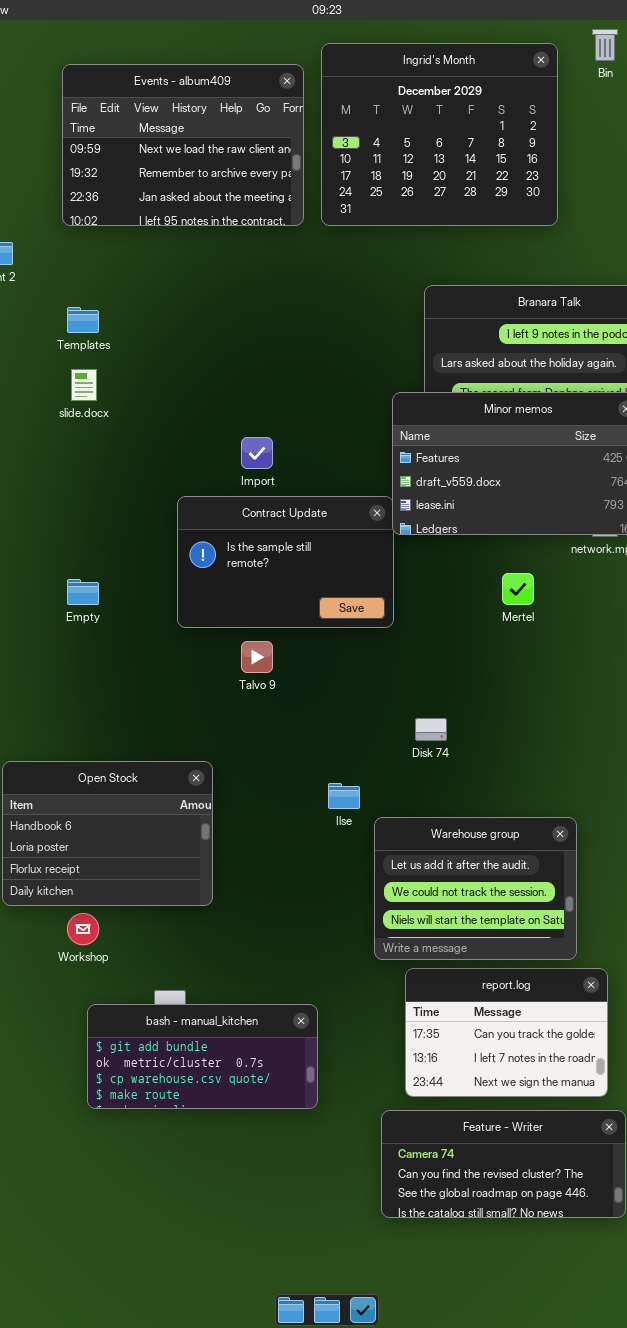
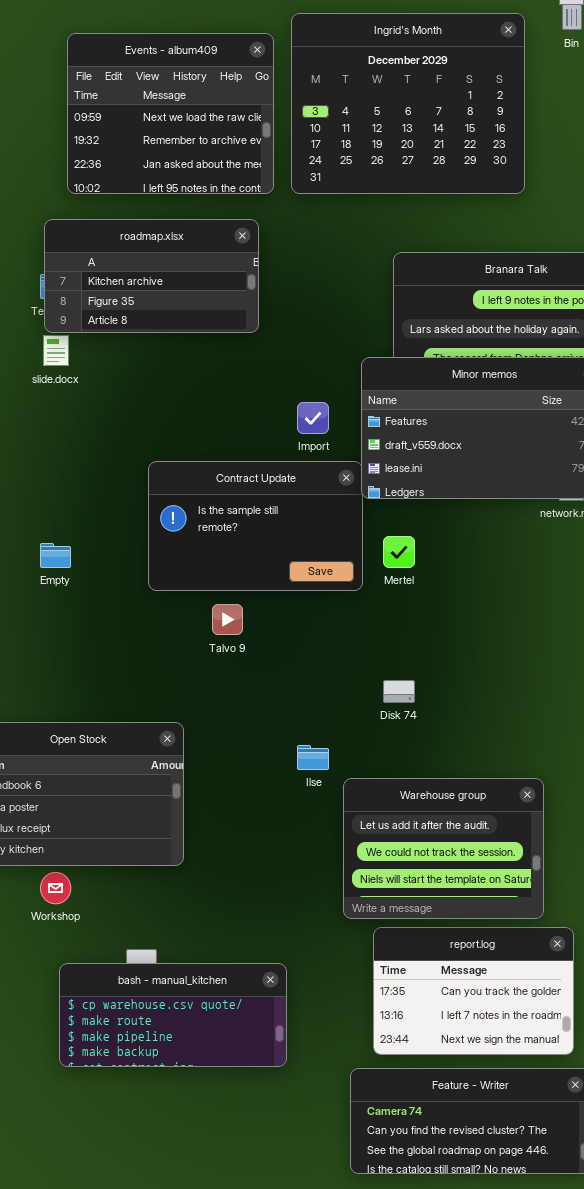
Events - album409: [62,64,304,226] -> [67,33,274,194], resized
roadmap.xlsx: none -> [44,219,259,333], opened
Import: [241,437,273,469] -> [297,402,329,434], moved
Mertel: [502,573,534,605] -> [383,536,415,568], moved
bash - manual_kitchen: [87,1004,318,1109] -> [59,963,287,1067], scrolled down 2 rows

